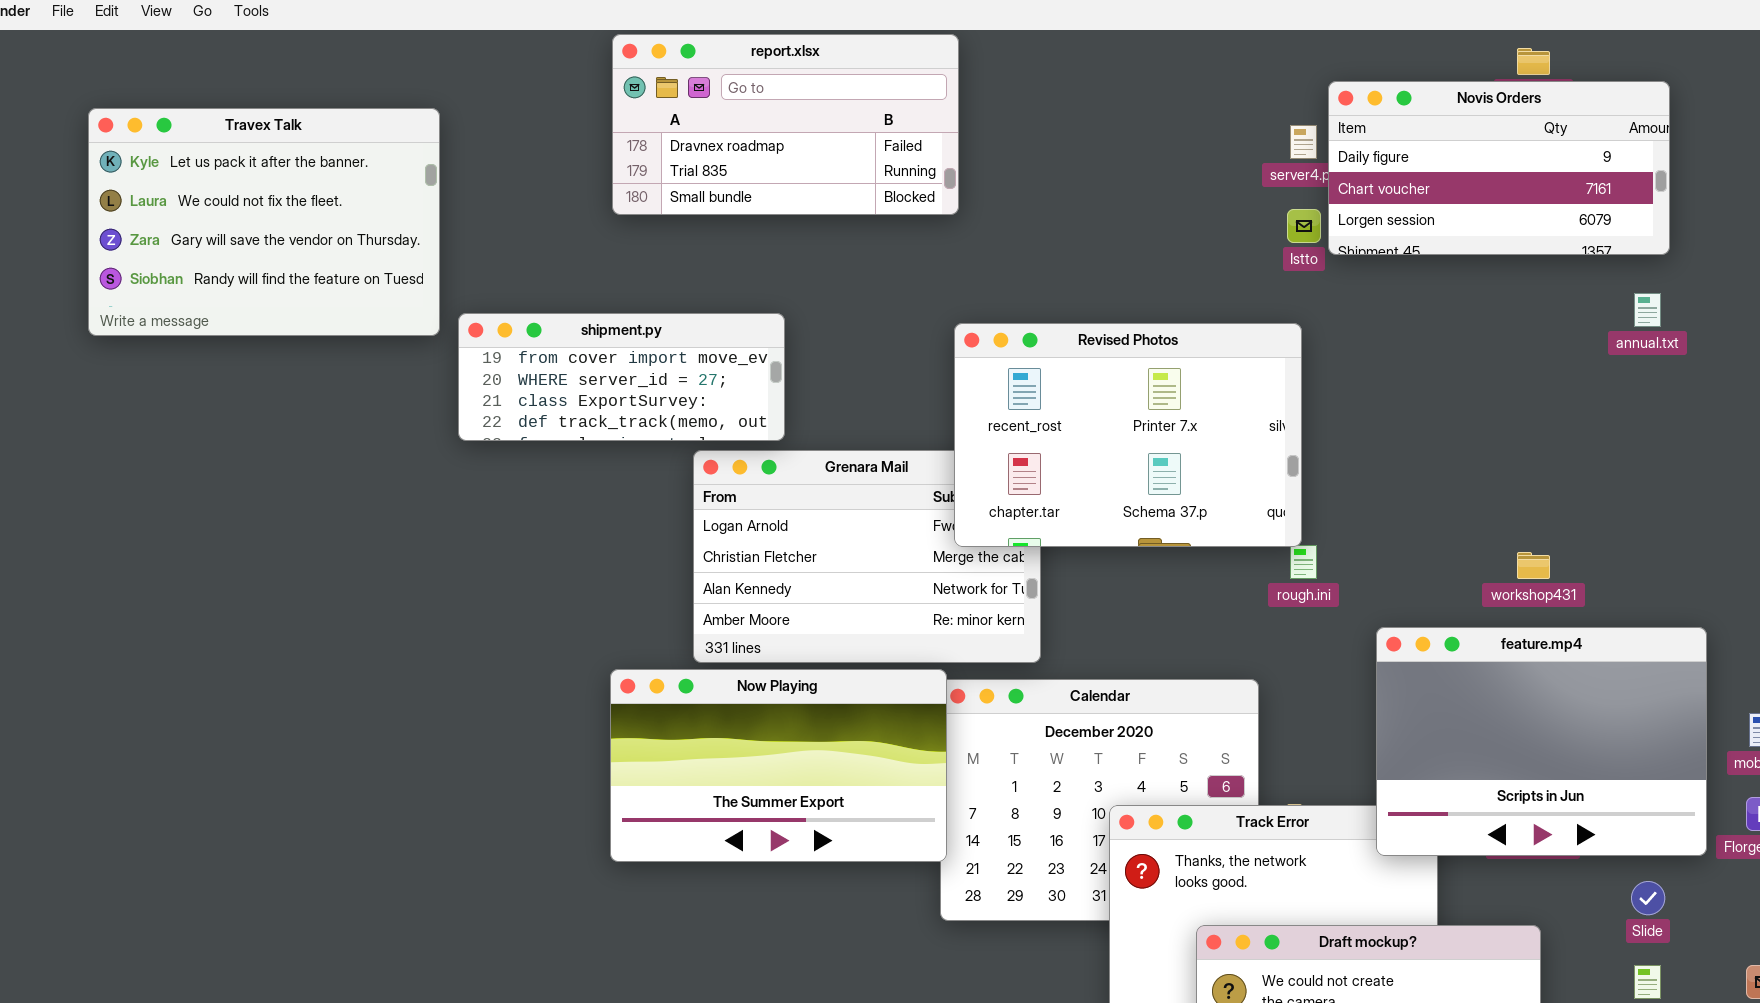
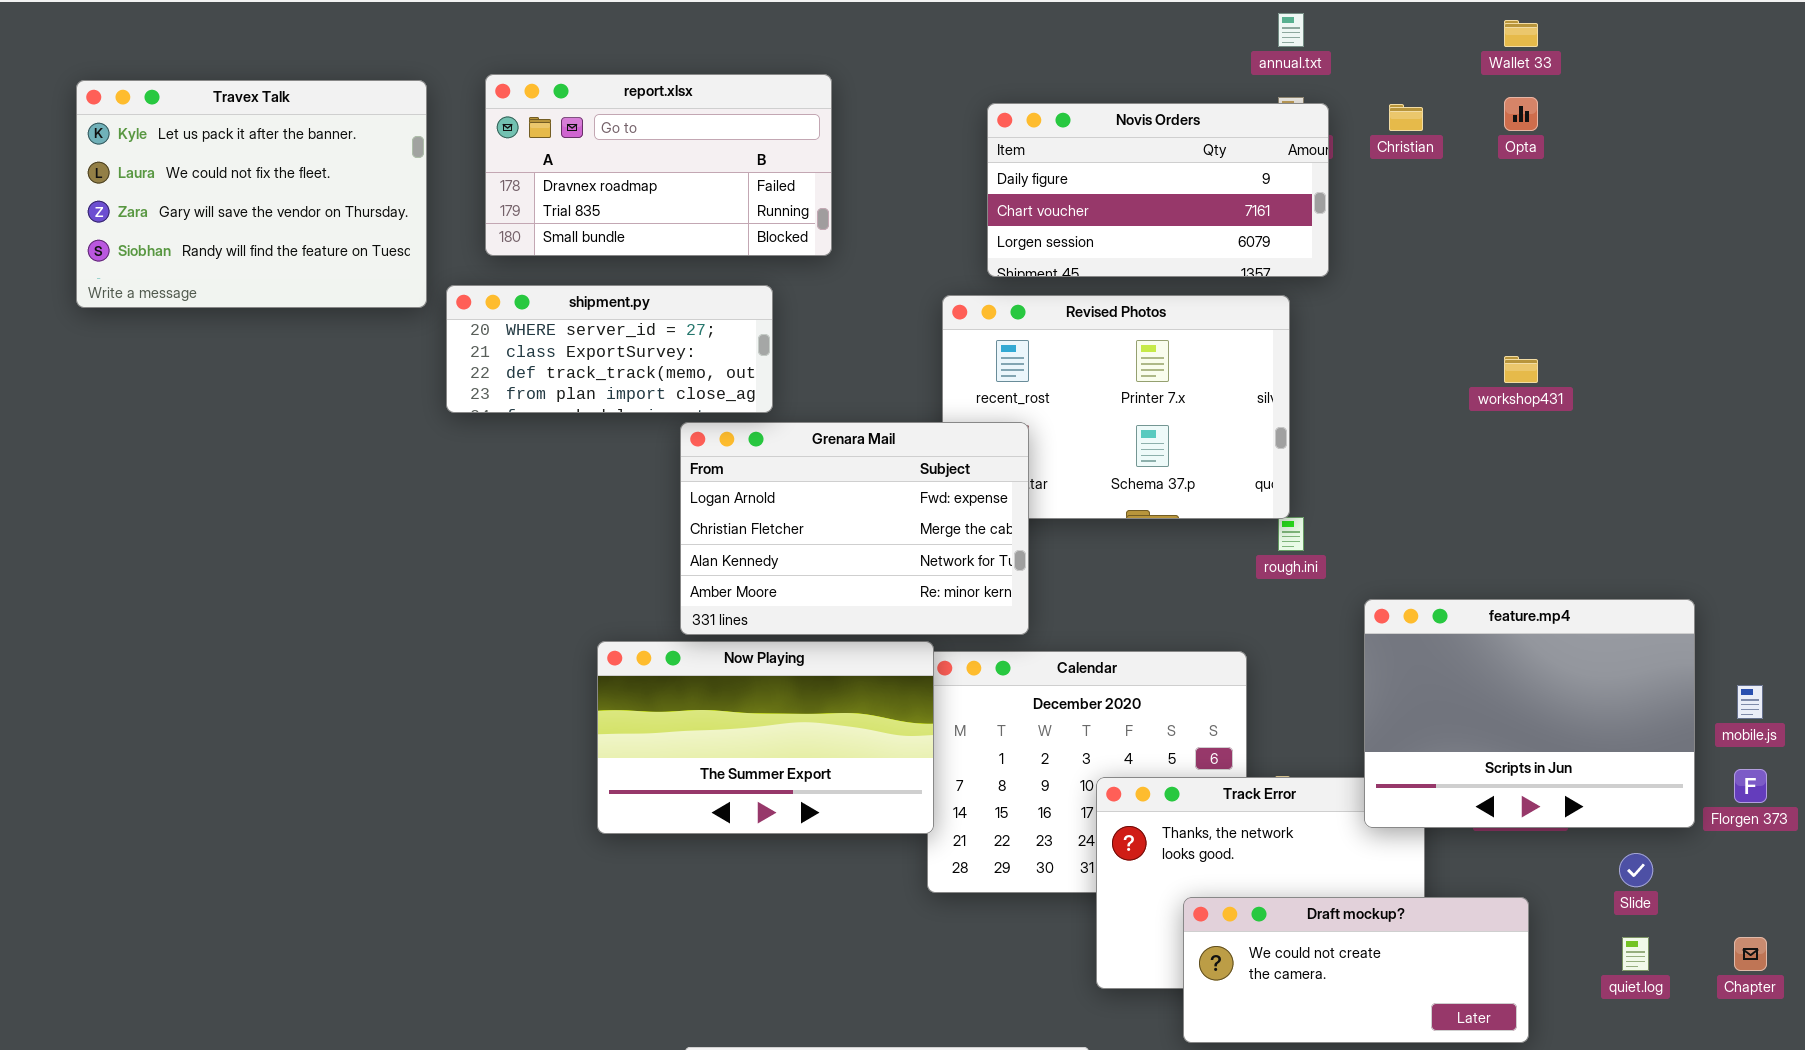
report.xlsx: [612,34,959,215] -> [485,74,832,256], moved
Novis Orders: [1328,81,1670,255] -> [987,103,1329,277], moved
annual.txt: [1634,293,1661,327] -> [1278,13,1304,47], moved
shipment.py: [458,313,785,441] -> [446,285,773,413], scrolled down 1 row
Grenara Mail: [693,450,1041,663] -> [680,422,1029,635], raised
workshop431: [1517,552,1550,579] -> [1504,356,1538,383], moved

